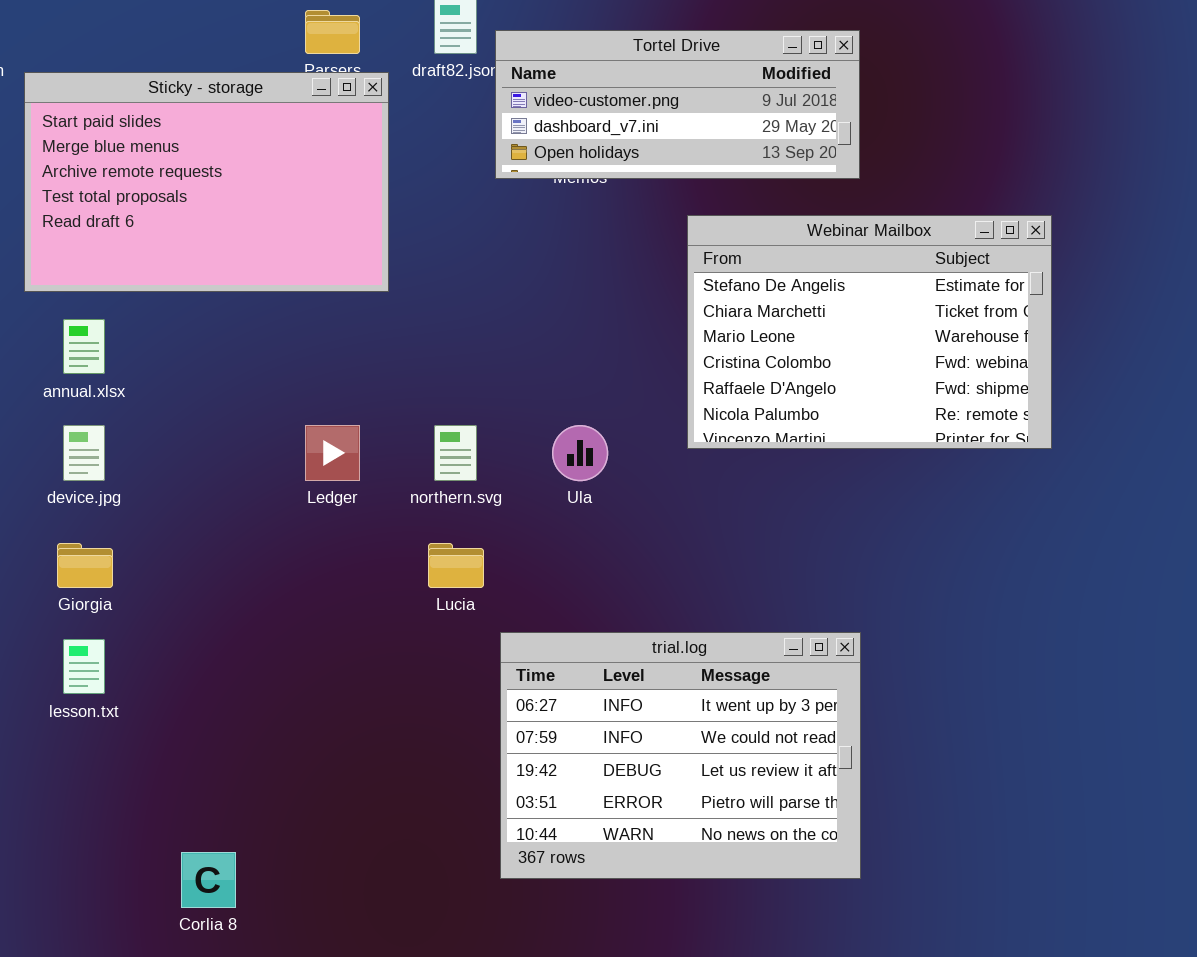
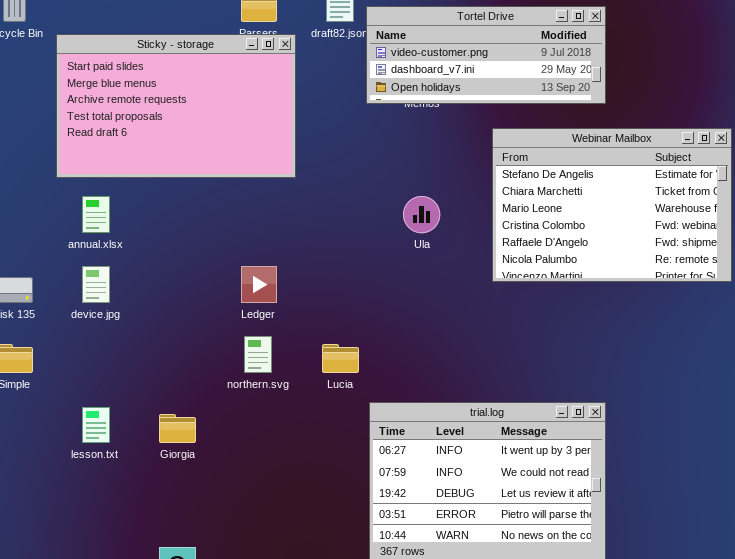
northern.svg: [434,425,477,481] -> [244,336,272,373], moved
Ula: [552,425,608,481] -> [403,196,440,233], moved
Giorgia: [57,543,113,588] -> [159,414,196,443], moved

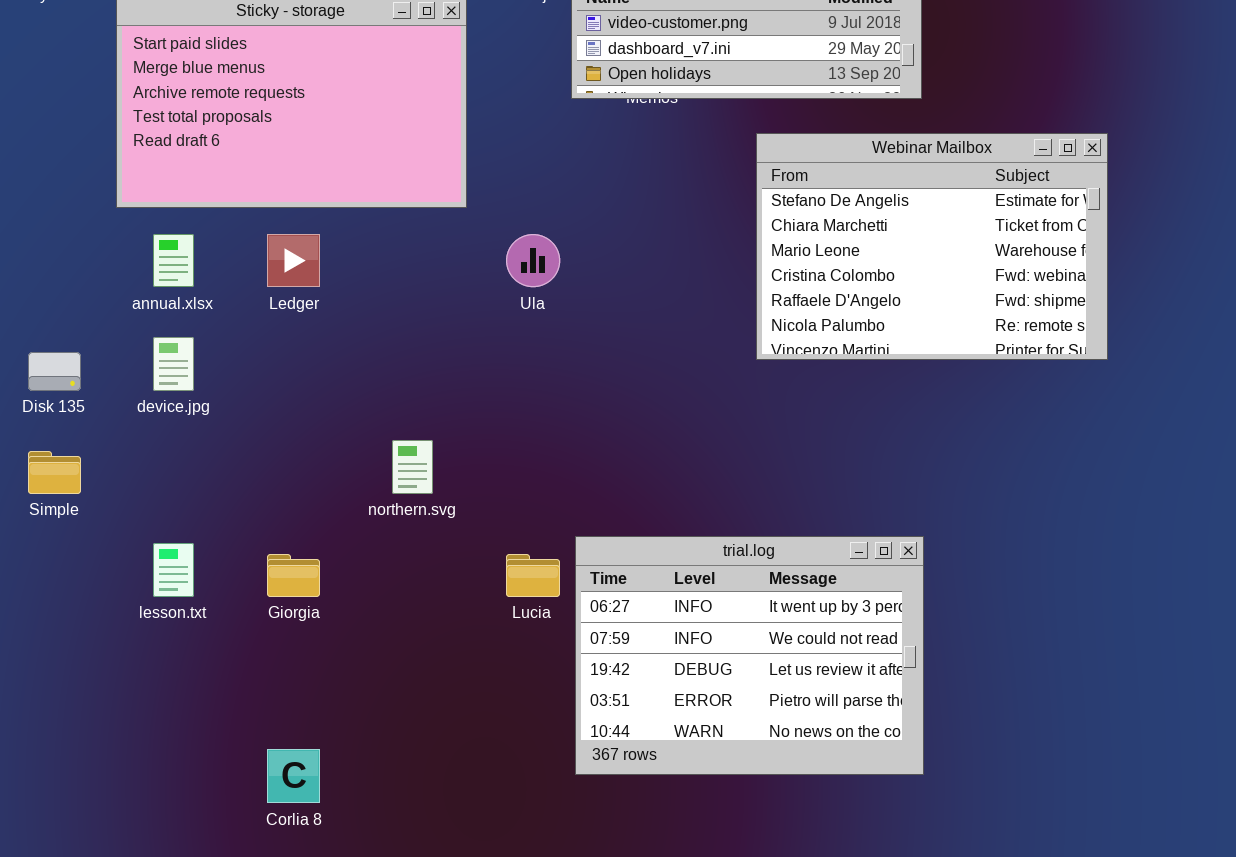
Ula: [403,196,440,233] -> [506,234,560,287], moved
Ledger: [241,266,277,303] -> [267,234,320,287], moved
Lucia: [322,344,359,373] -> [506,554,560,597], moved

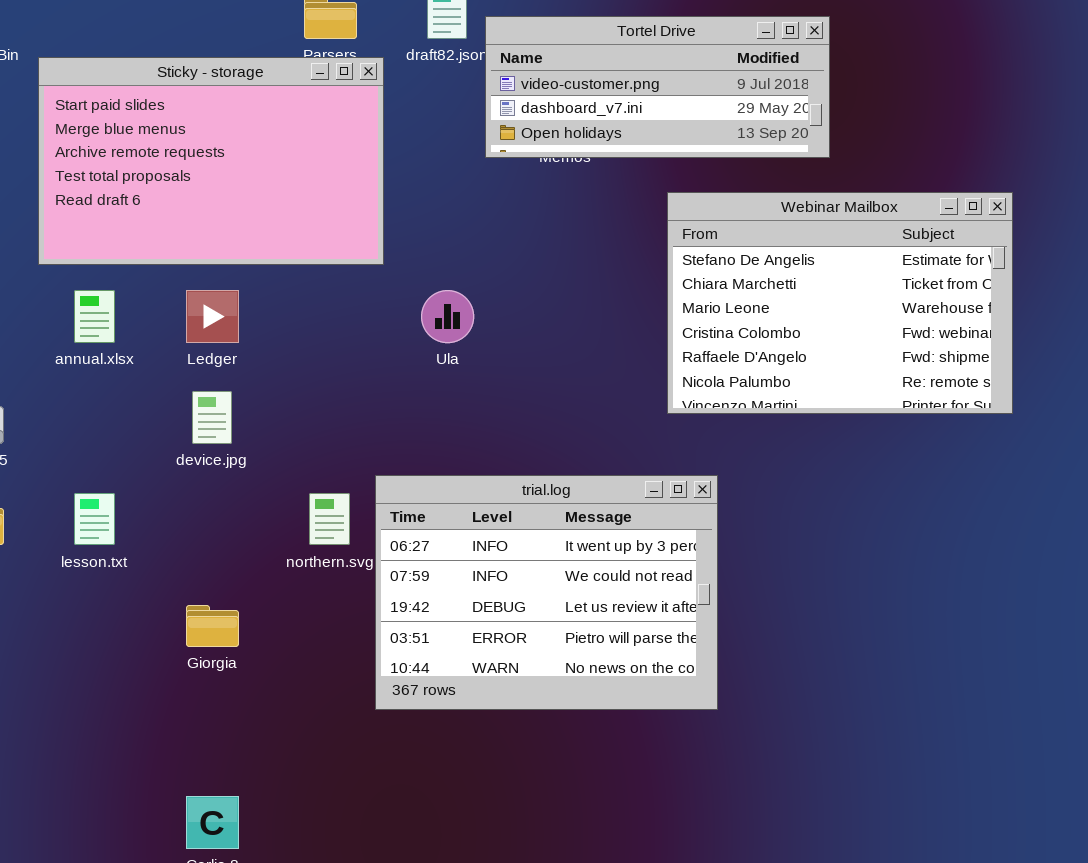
device.jpg: [153,337,194,391] -> [192,391,232,444], moved
trial.log: [575,536,924,775] -> [375,475,718,710], moved
lesson.txt: [153,543,194,597] -> [74,493,115,545], moved

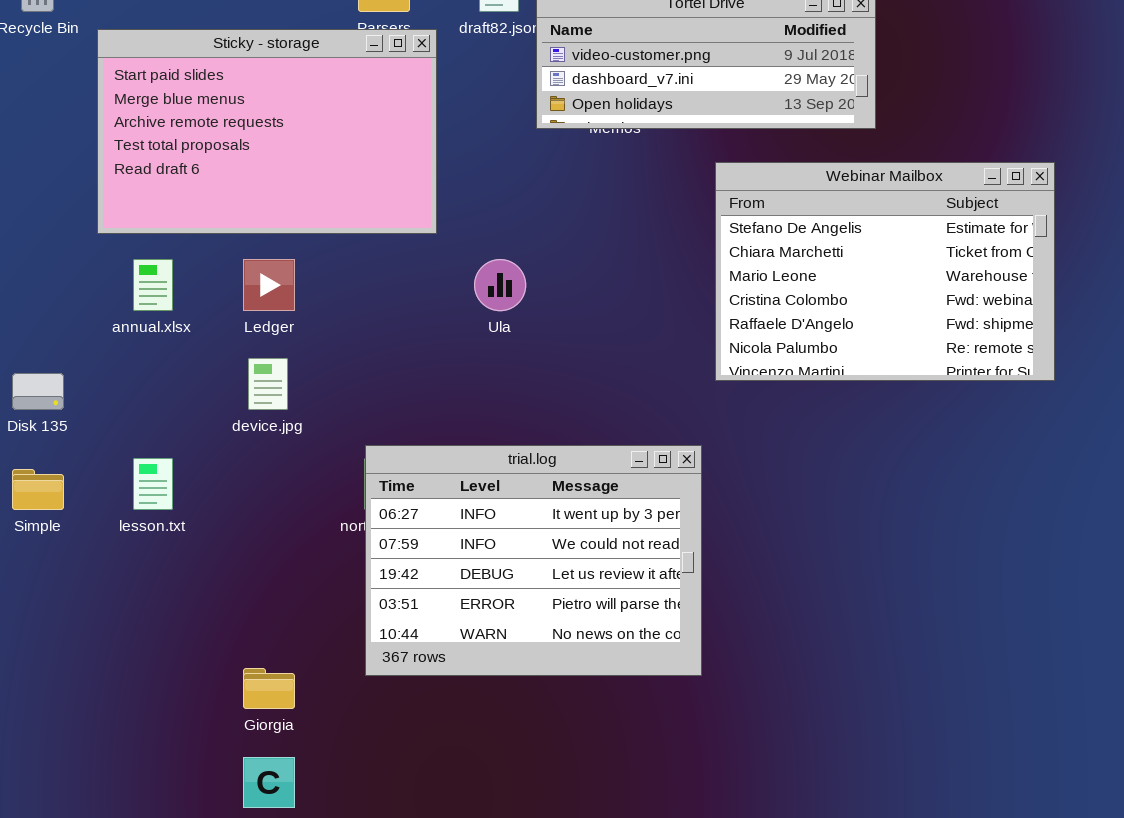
trial.log: [375,475,718,710] -> [365,445,702,676], moved
Giorgia: [186,605,239,647] -> [243,668,295,709], moved

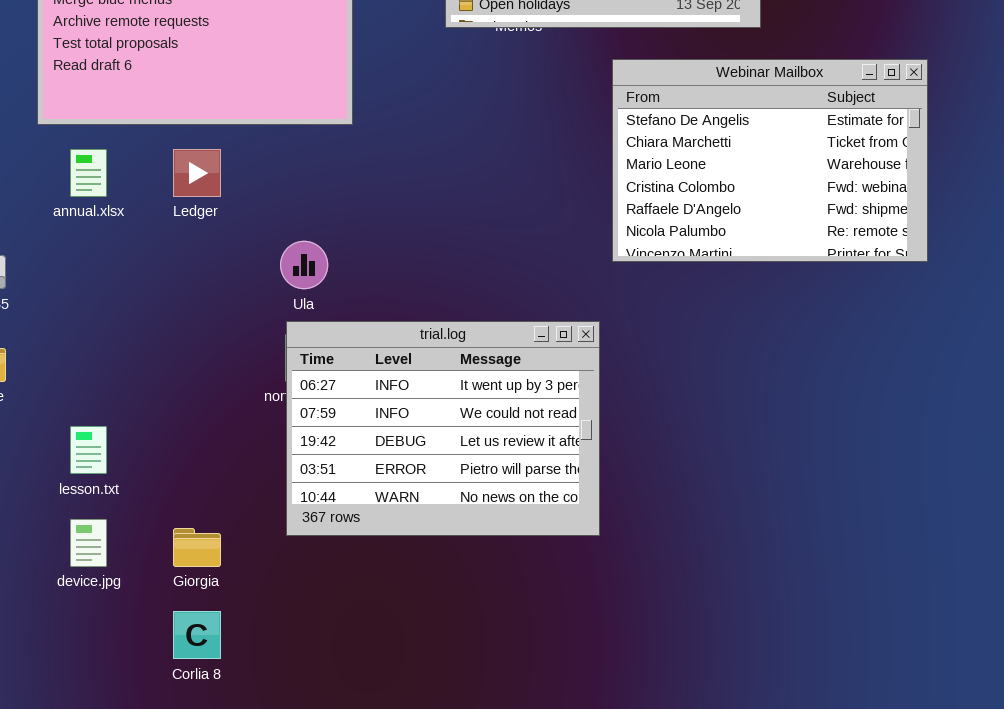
Ula: [474,259,526,311] -> [280,241,328,289], moved
device.jpg: [248,358,288,410] -> [70,519,107,567], moved
lesson.txt: [133,458,173,510] -> [70,426,107,474], moved

